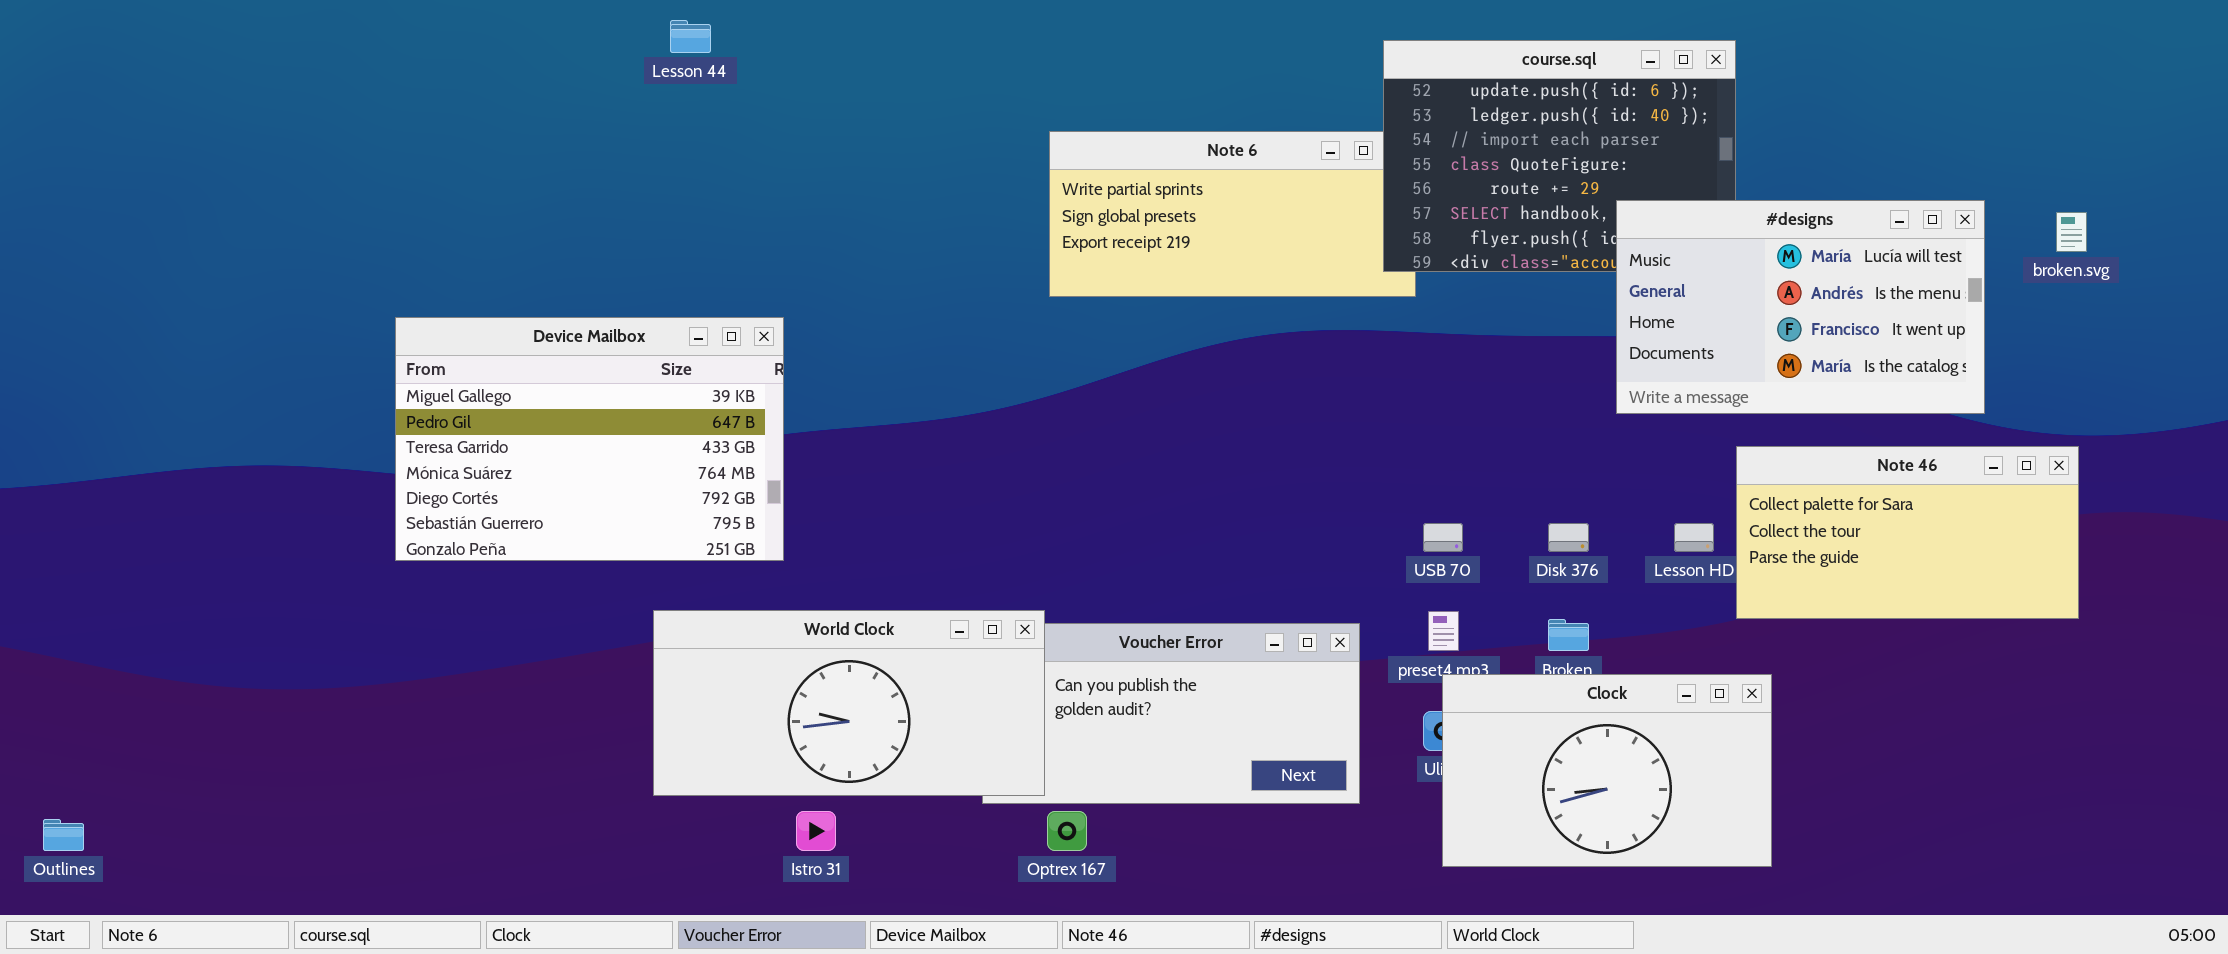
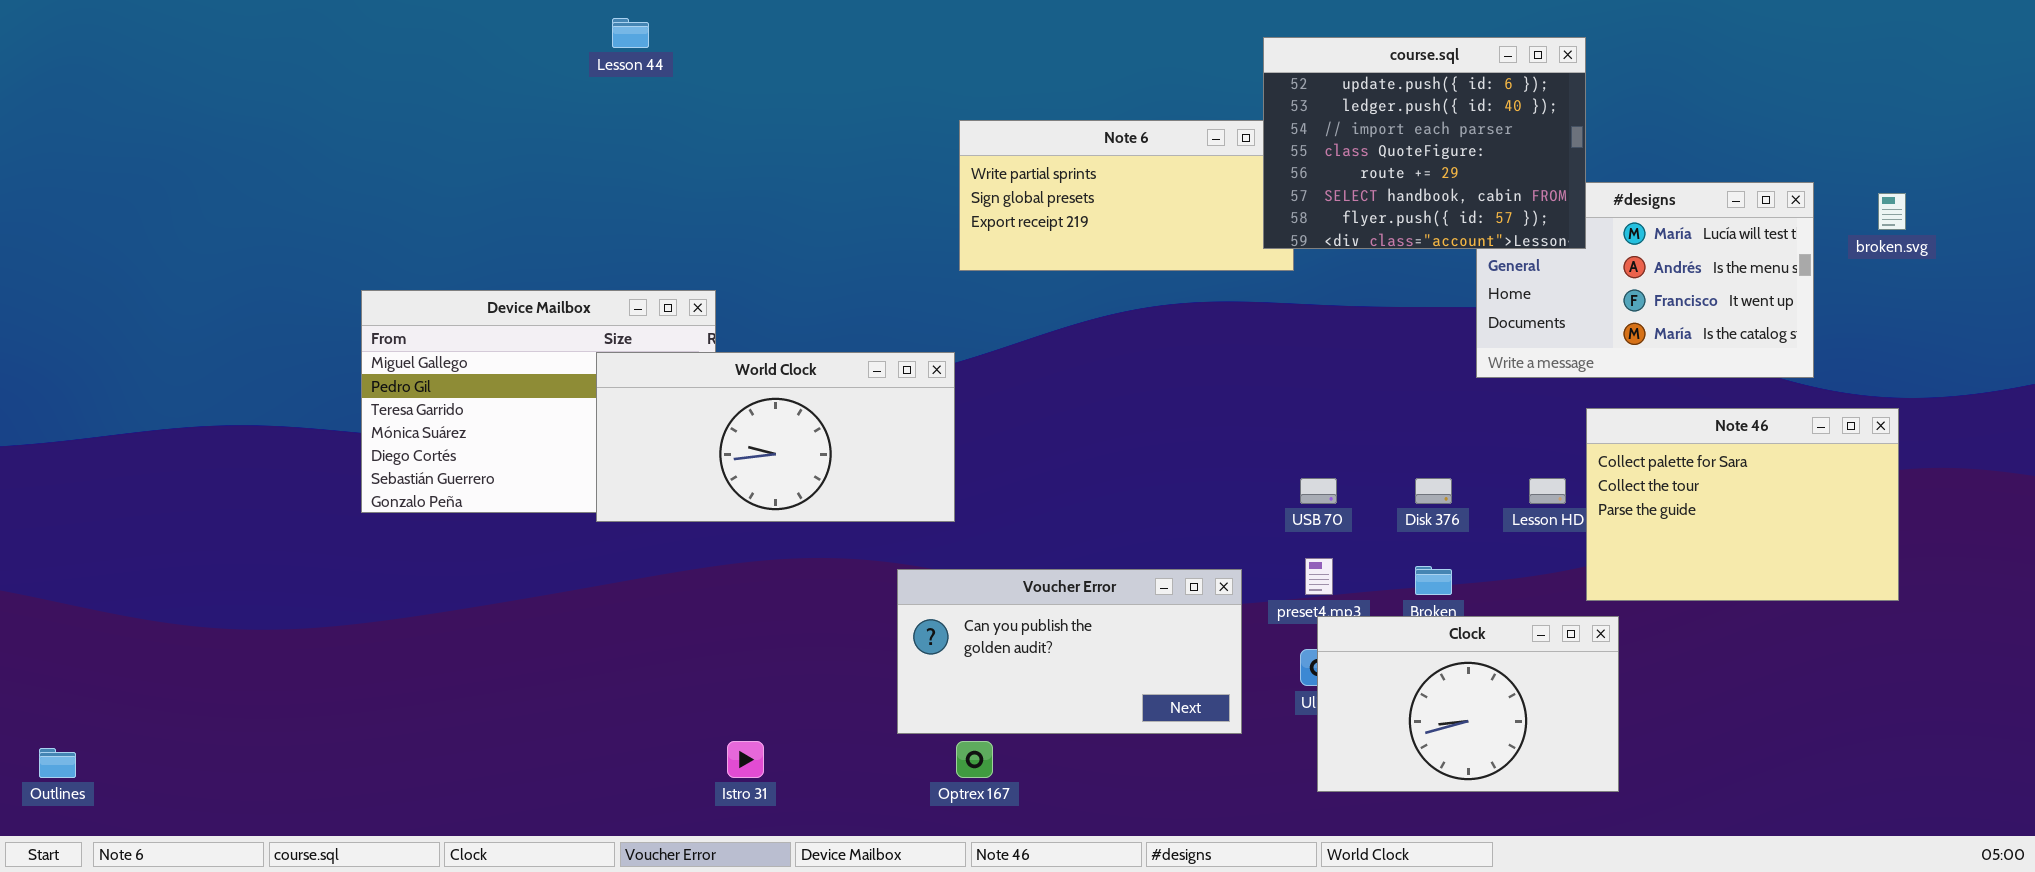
course.sql: [1383,40,1736,272] -> [1263,37,1586,249], raised
Note 46: [1736,446,2079,619] -> [1586,408,1899,601], resized
World Clock: [653,610,1045,796] -> [596,352,955,522], moved

